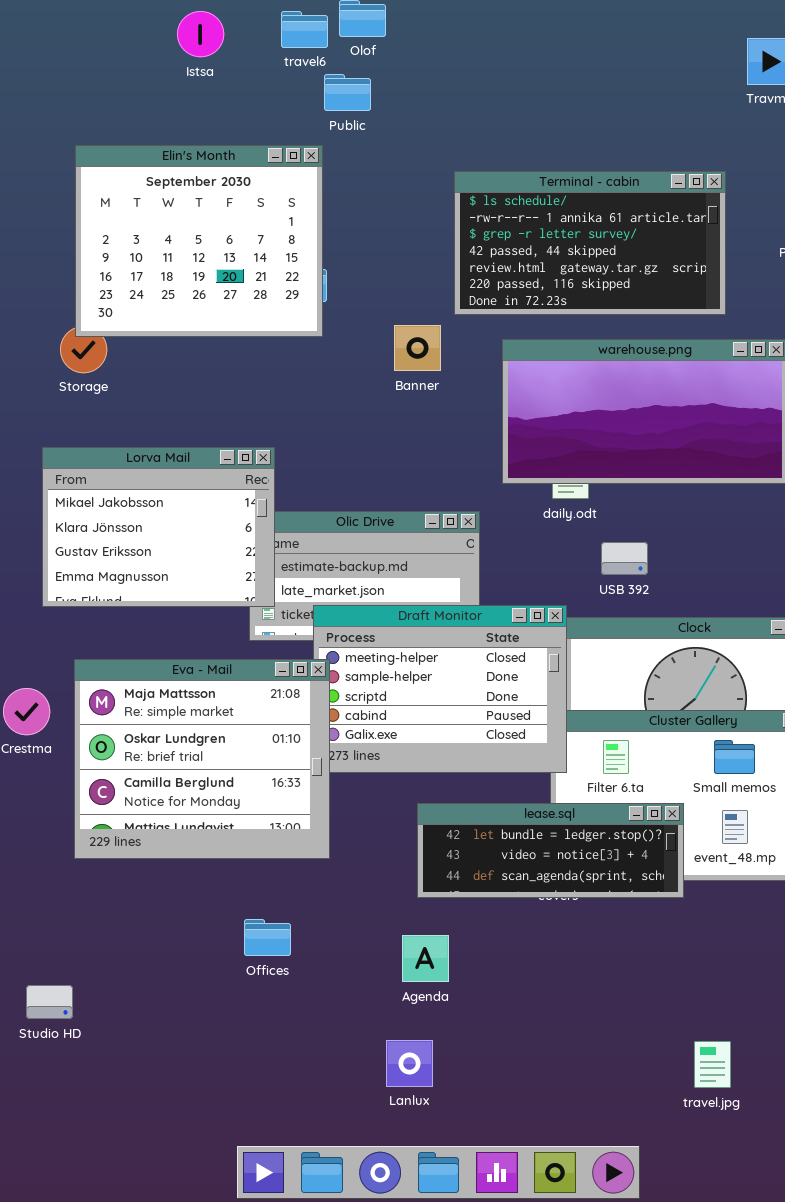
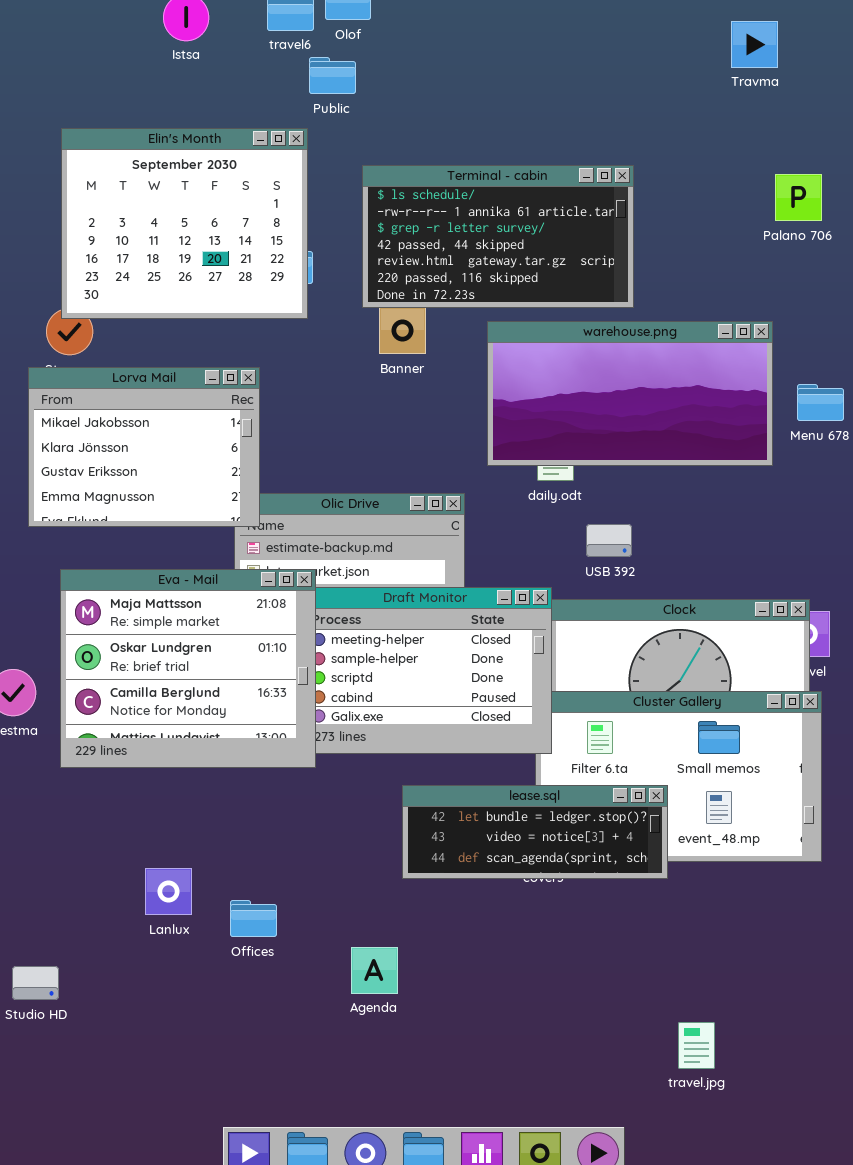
Terminal - cabin: [454,171,726,315] -> [362,165,634,308], moved
Lorva Mail: [42,447,275,607] -> [28,367,260,527], moved
Eva - Mail: [74,659,330,859] -> [60,569,316,768], moved
Agenda: [402,935,449,982] -> [351,947,398,994], moved
Lanlux: [386,1040,433,1087] -> [145,868,192,915], moved

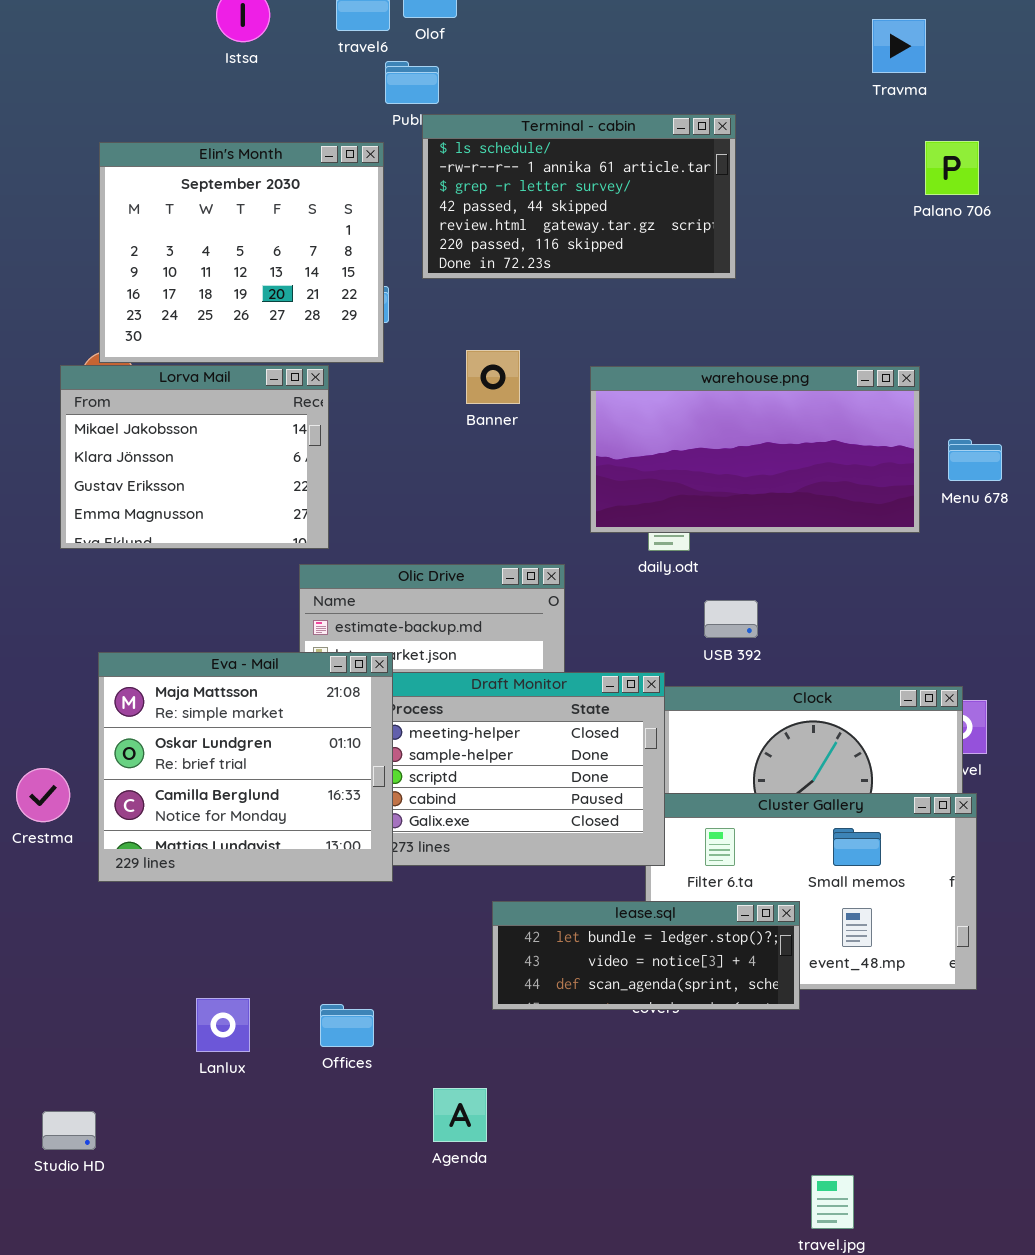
Terminal - cabin: [362,165,634,308] -> [422,114,736,279], moved
Palano 706: [775,174,822,221] -> [925,141,979,195], moved
Lorva Mail: [28,367,260,527] -> [60,365,329,549], moved
Offices: [230,900,277,937] -> [320,1004,374,1047], moved

